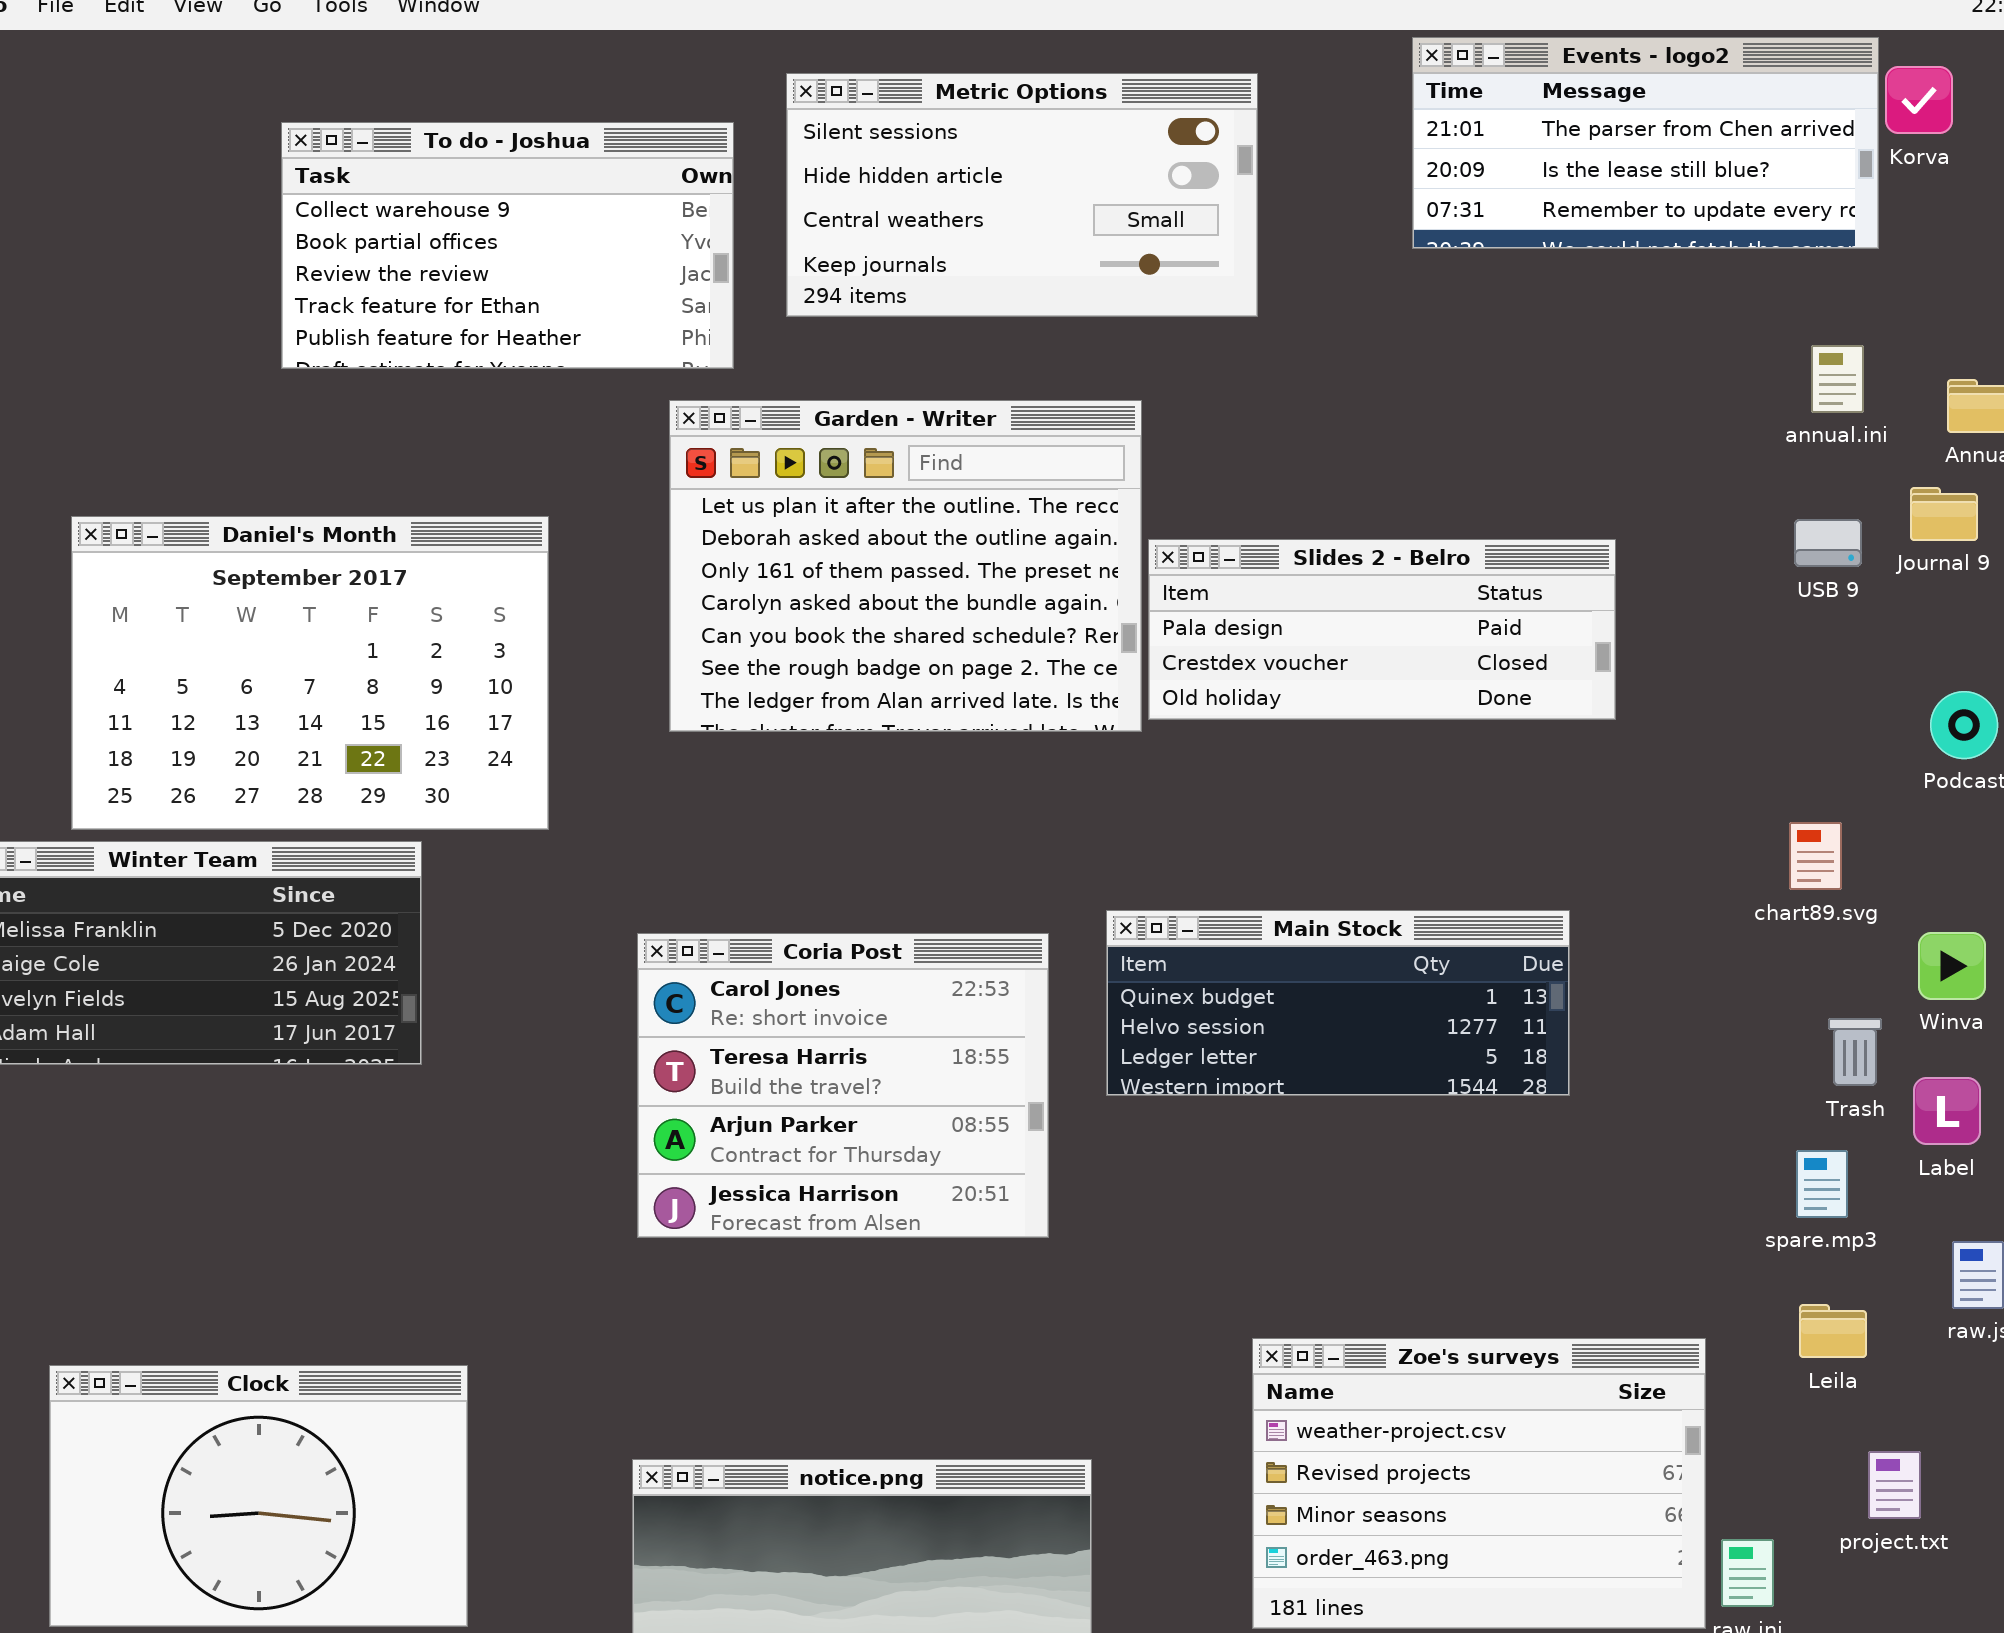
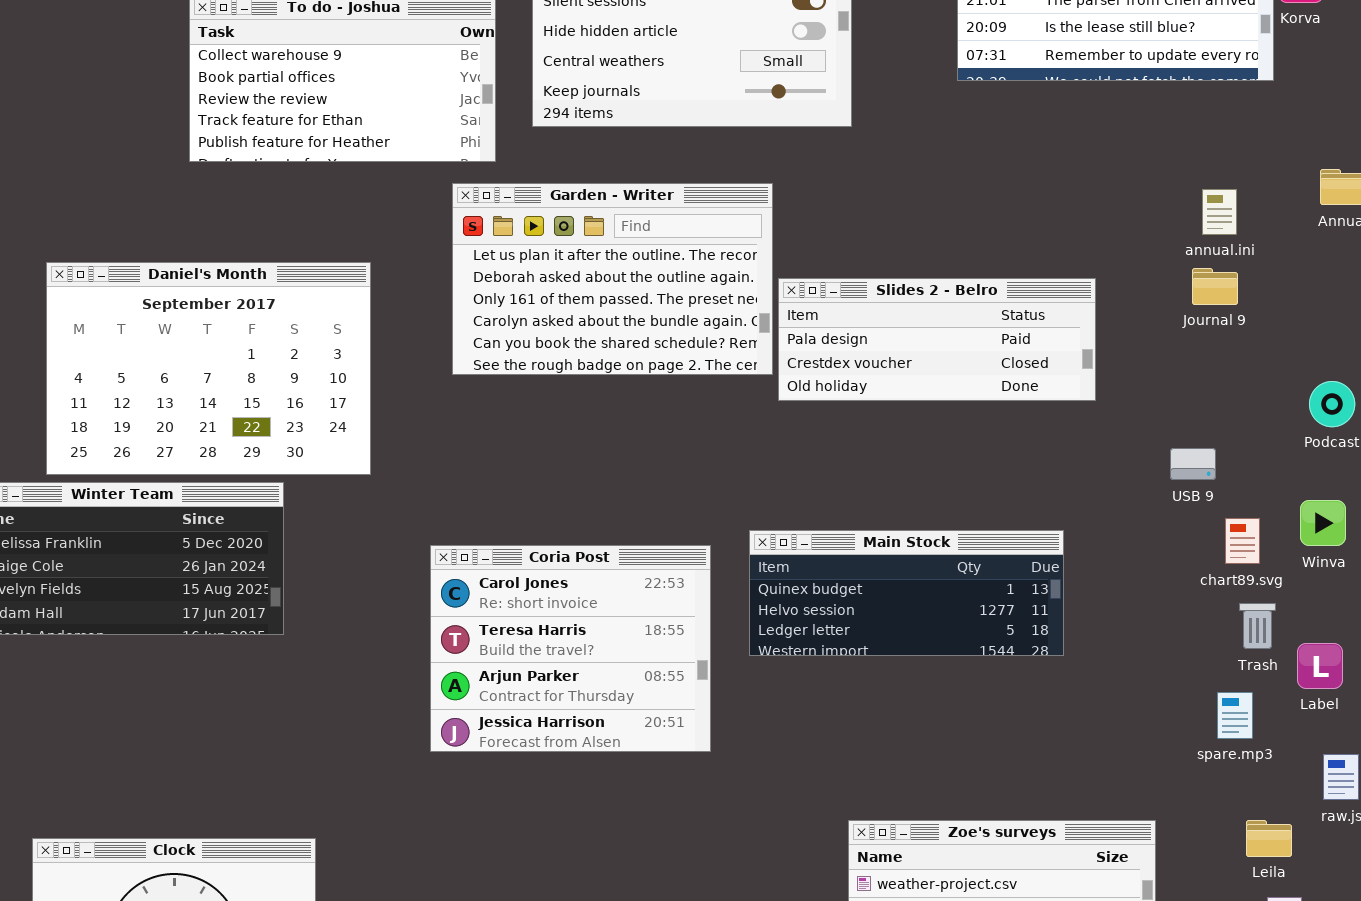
annual.ini: [1811,345,1864,413] -> [1202,189,1237,235], moved
Garden - Writer: [669,400,1142,732] -> [452,183,773,375], resized
Journal 9: [1910,487,1978,541] -> [1192,268,1238,305], moved
USB 9: [1794,519,1862,567] -> [1170,448,1216,480], moved
chart89.svg: [1789,822,1842,890] -> [1225,518,1260,564], moved
Winva: [1918,932,1986,1000] -> [1300,500,1346,546], moved
Leila: [1799,1304,1867,1358] -> [1246,820,1292,857], moved

